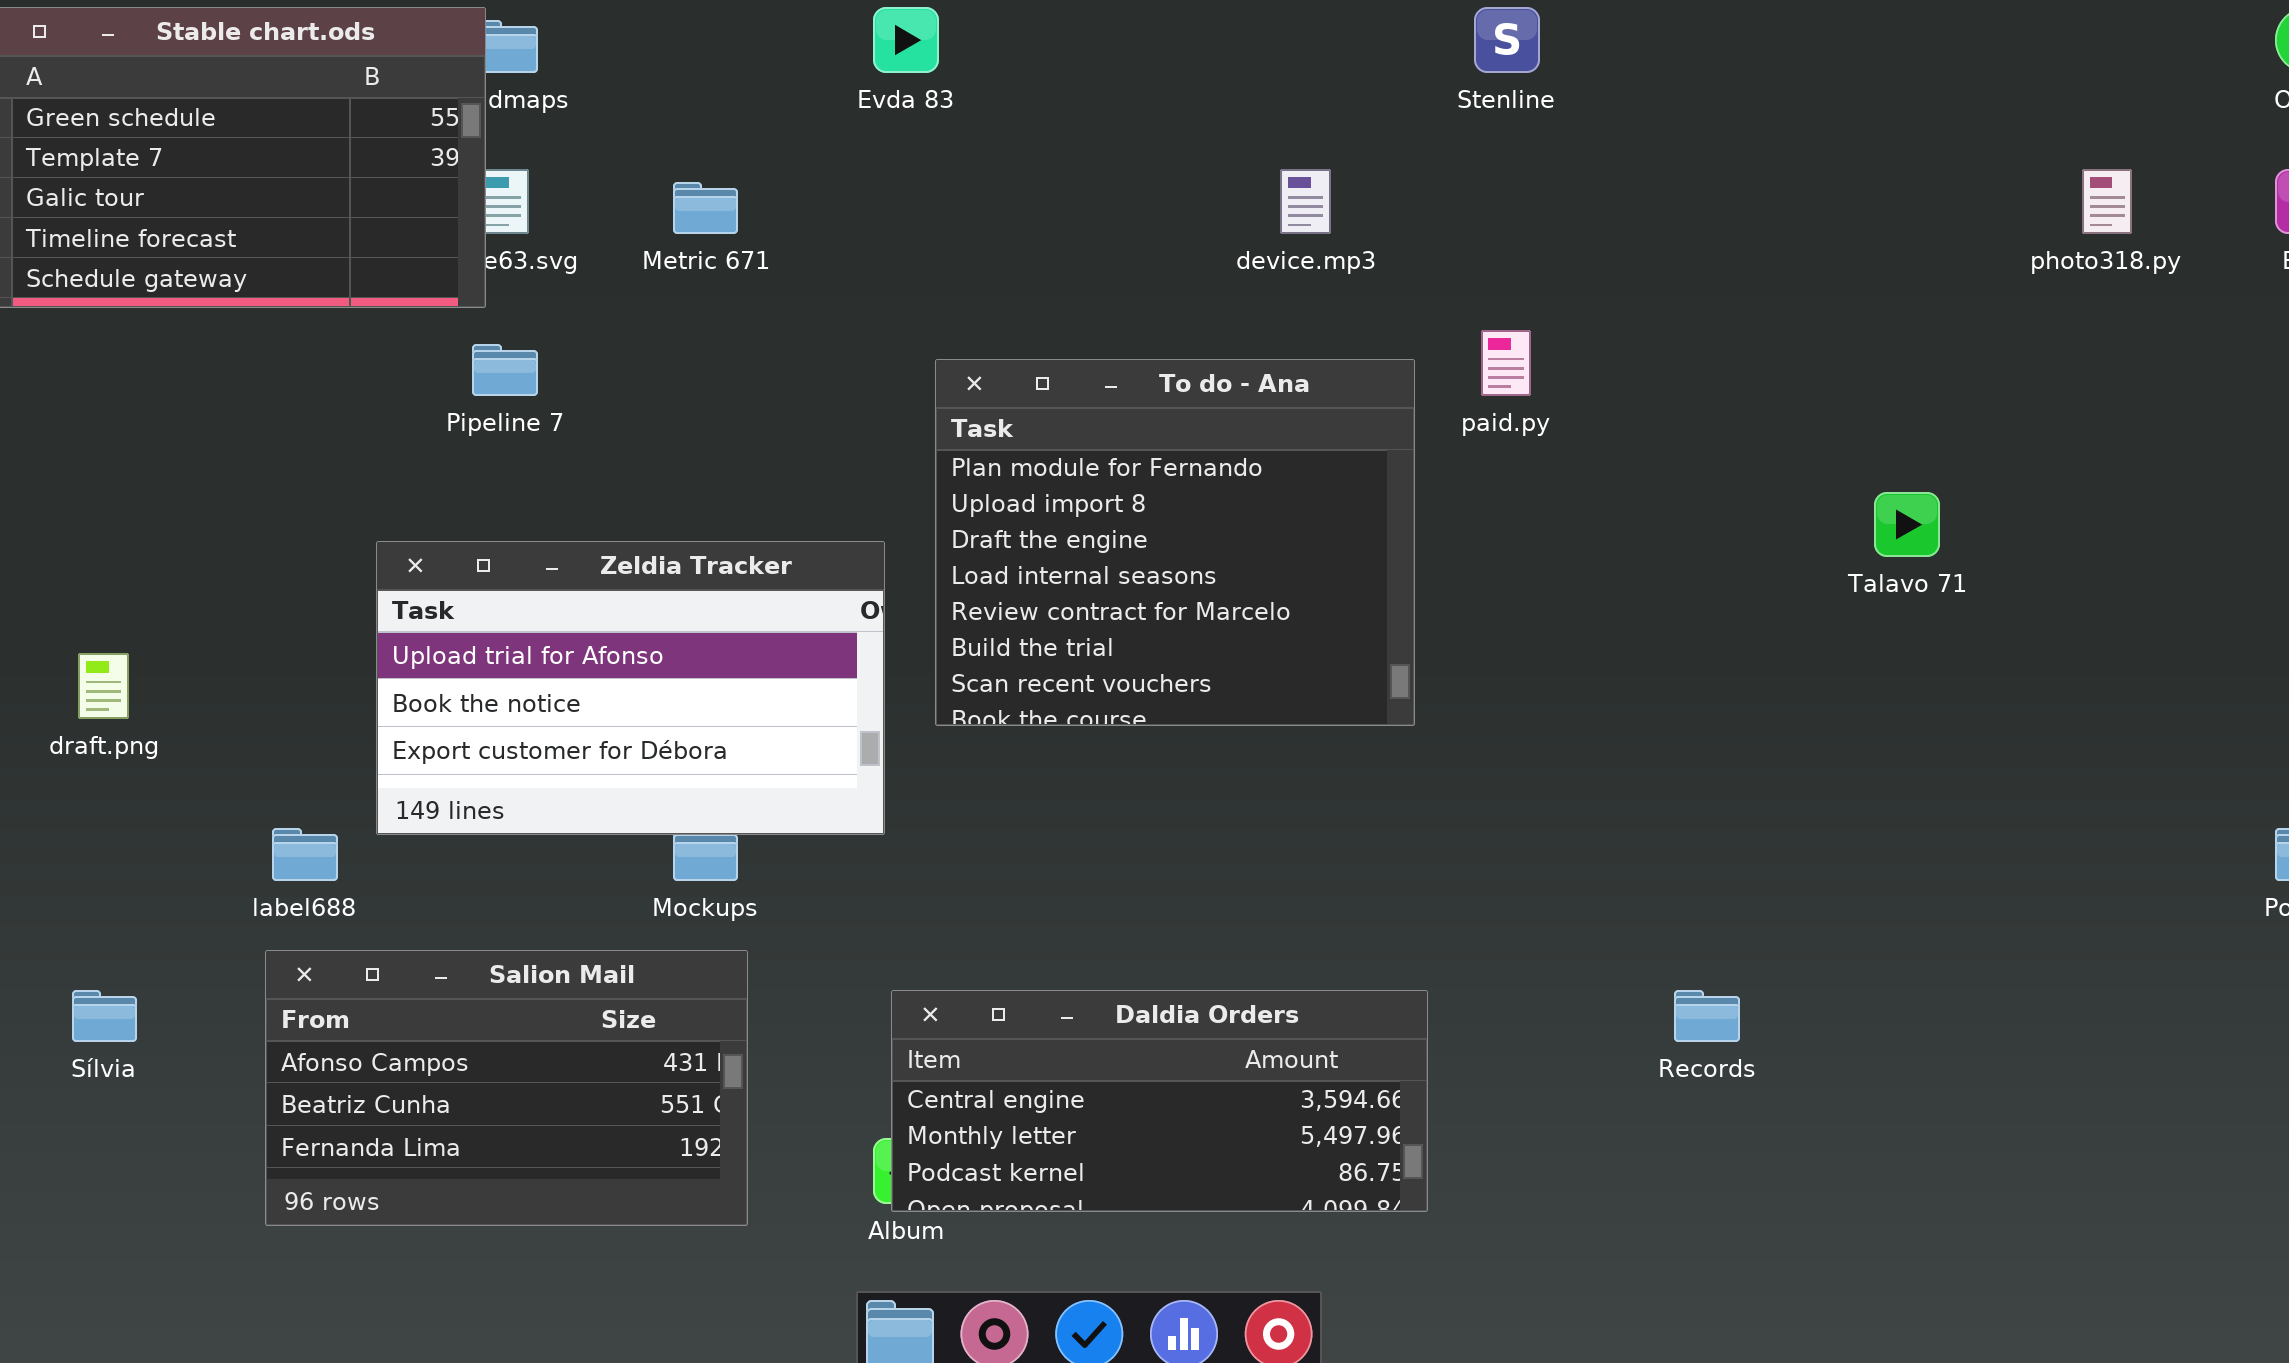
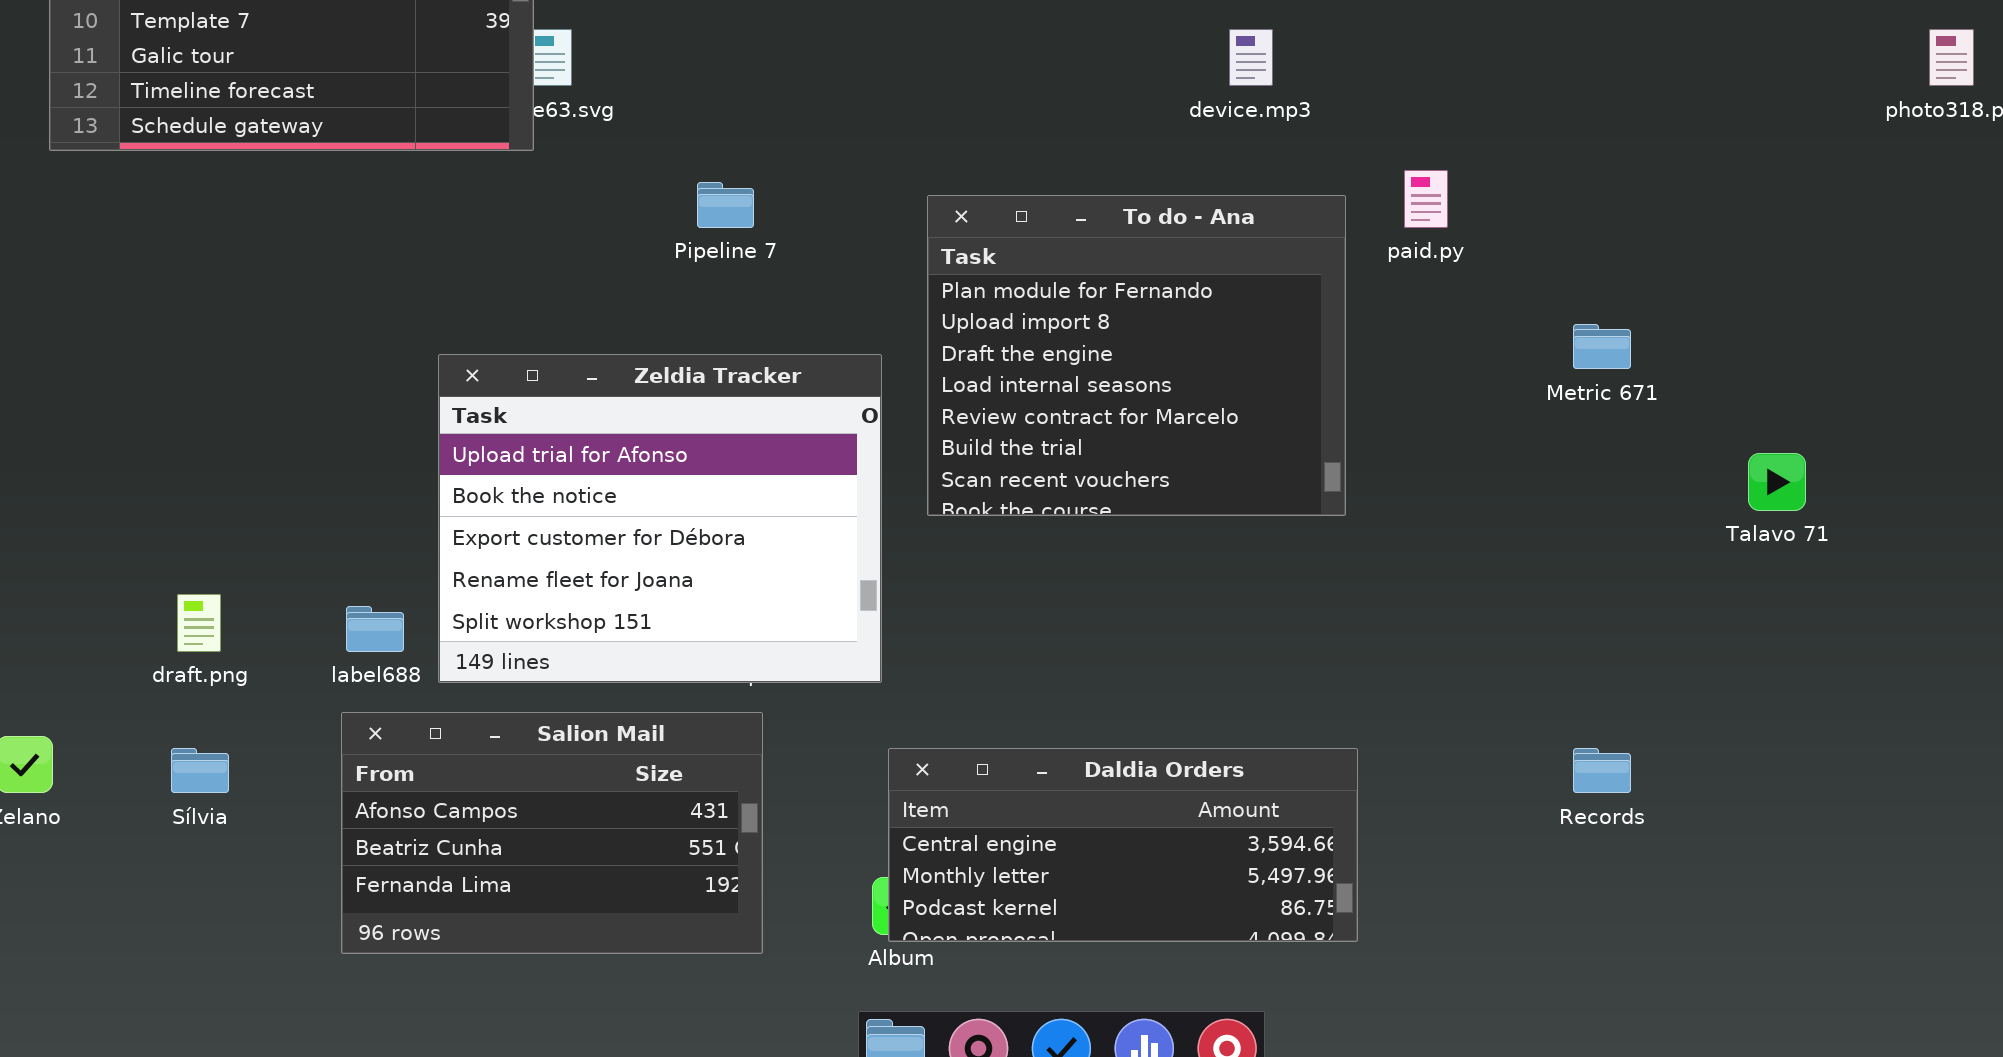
Metric 671: [673,182,738,234] -> [1573,324,1631,369], moved
Pipeline 7: [472,344,538,396] -> [697,182,754,228], moved
Talavo 71: [1874,492,1940,557] -> [1748,453,1806,511], moved
Zeldia Tracker: [376,541,885,835] -> [438,354,882,683], resized
draft.png: [78,653,129,719] -> [177,594,221,652], moved

